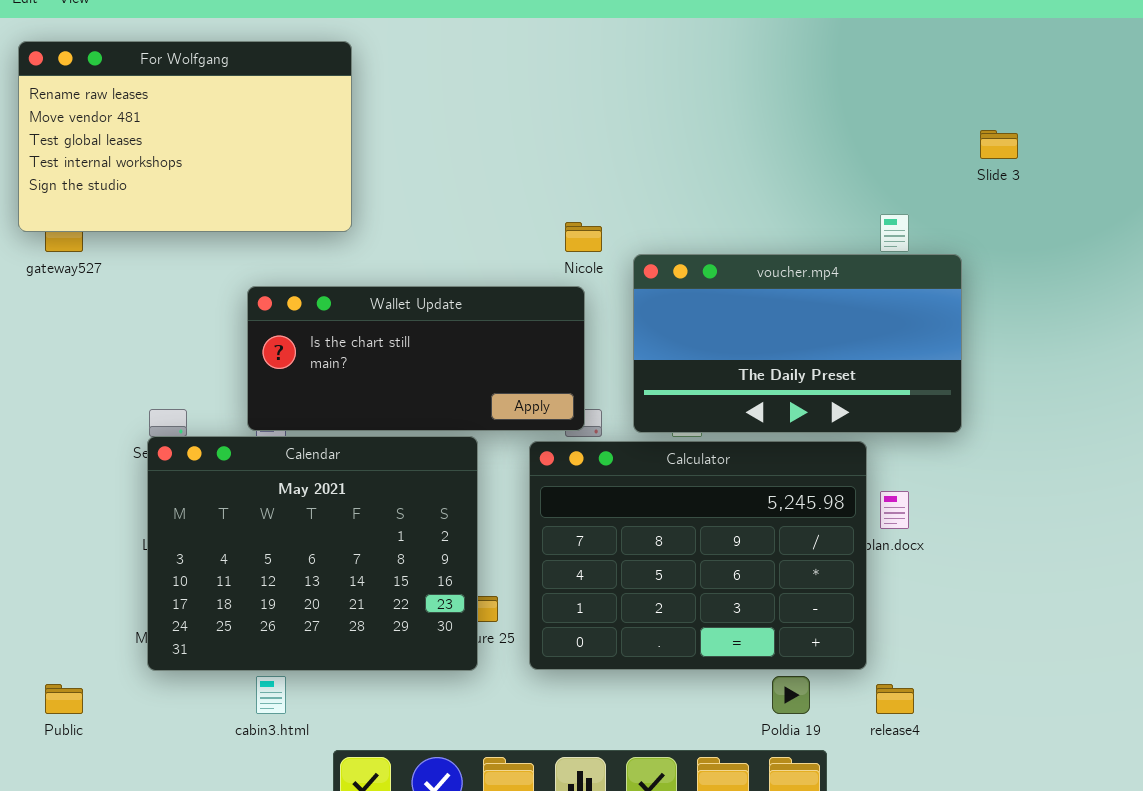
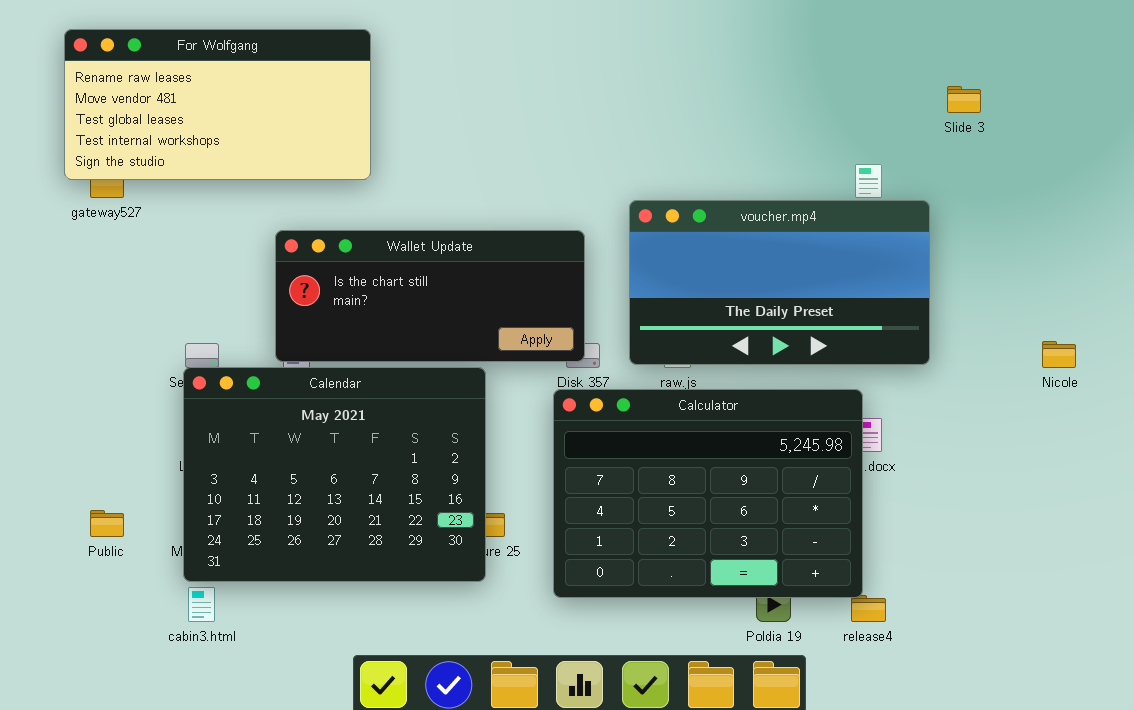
For Wolfgang: [18,41,352,232] -> [64,29,371,180], resized
Nicole: [565,222,602,252] -> [1042,341,1076,368], moved
Calculator: [529,441,867,670] -> [553,389,863,598], moved
cabin3.html: [256,676,286,714] -> [188,587,215,622], moved
Public: [45,684,83,714] -> [90,510,124,537], moved

